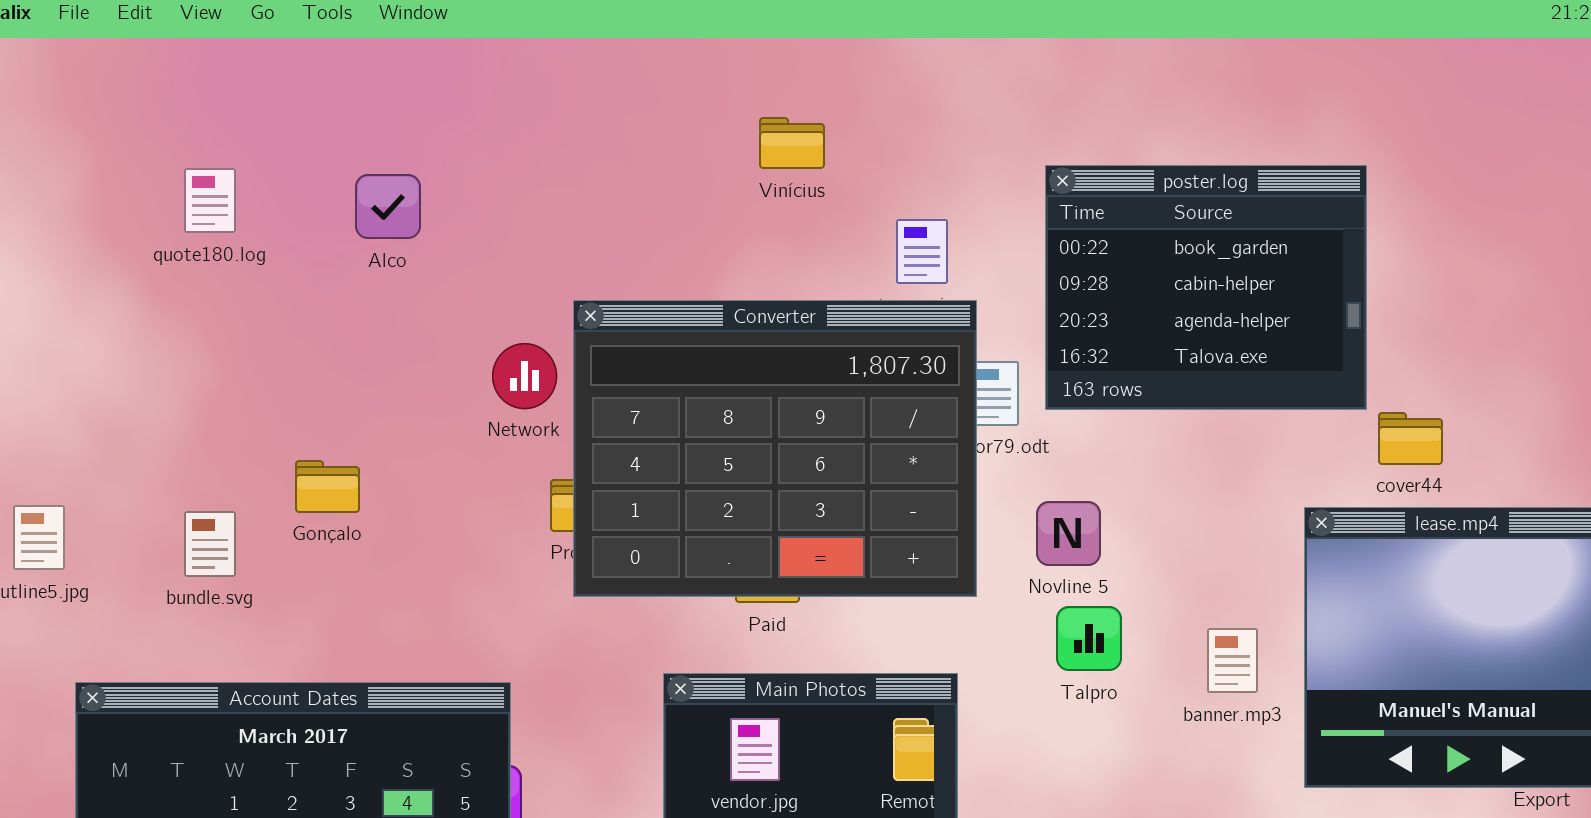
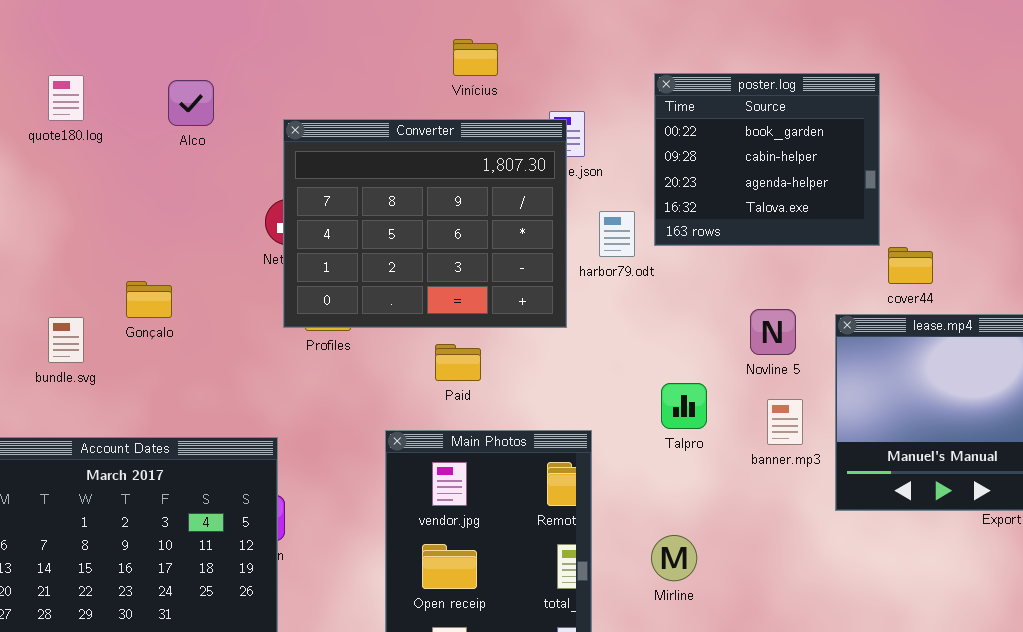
Converter: [573,300,977,597] -> [283,119,567,328], moved
Novline 5: [1036,501,1101,566] -> [750,309,796,355], moved

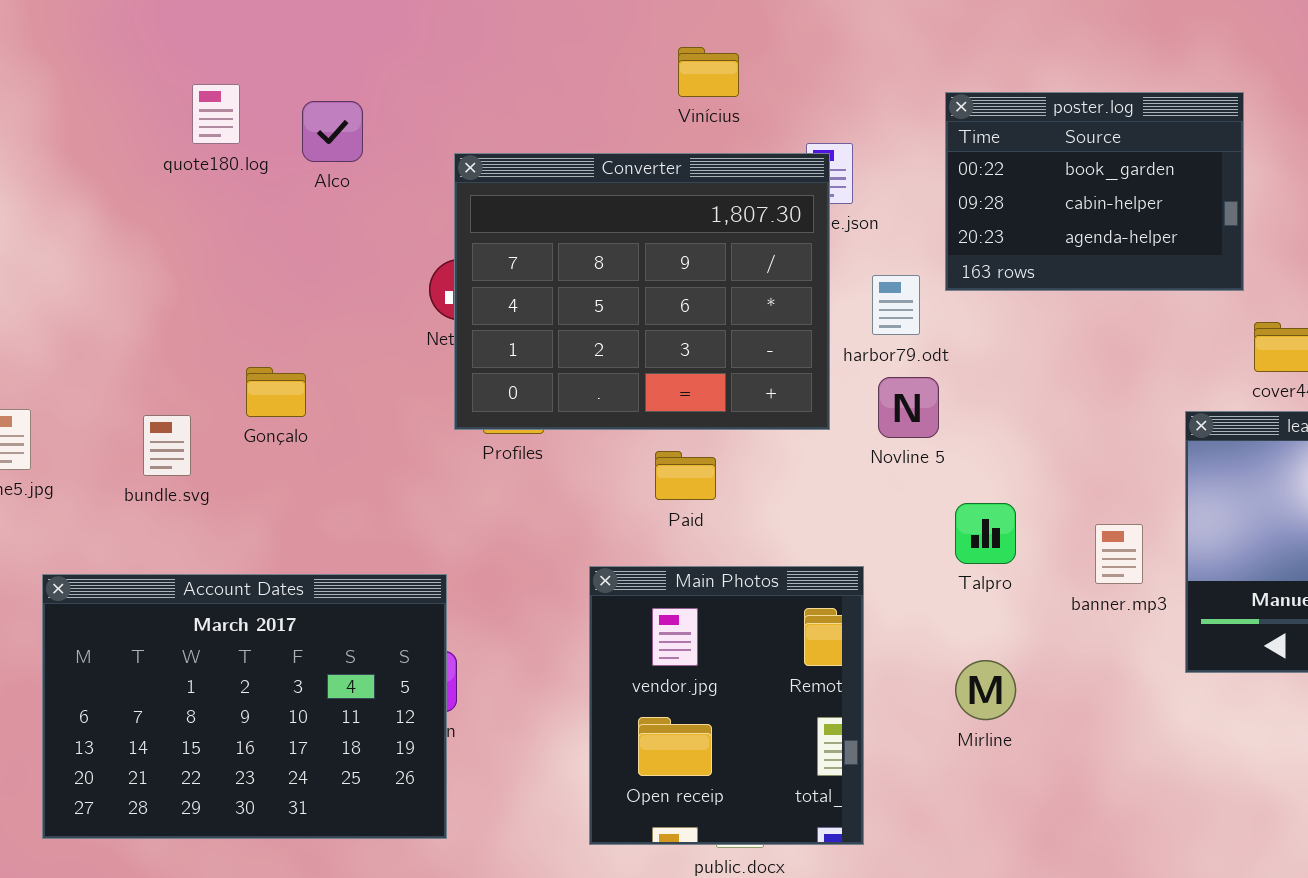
poster.log: [654,73,880,246] -> [945,92,1244,291], resized
quote180.log: [48,75,84,121] -> [192,84,240,144], moved
Novline 5: [750,309,796,355] -> [878,377,939,438], moved
Mirline: [651,535,697,581] -> [955,660,1016,720], moved

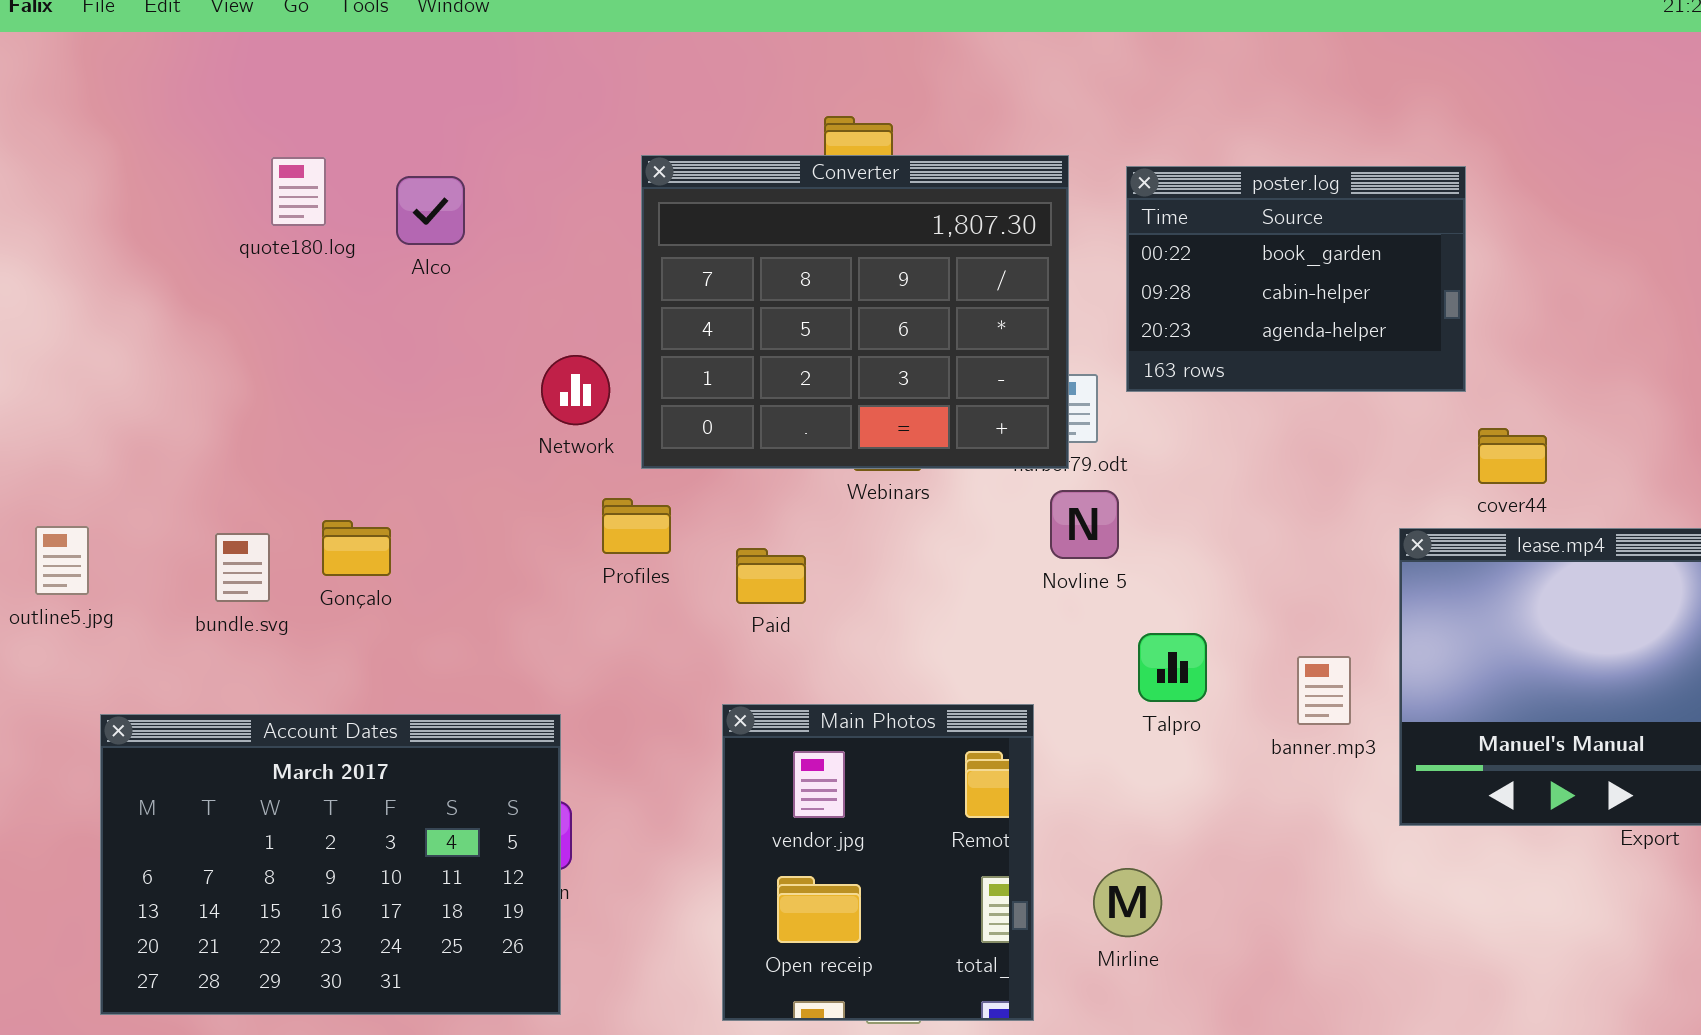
Converter: [454,153,830,430] -> [641,155,1069,469], moved
Gonçalo: [246,367,306,417] -> [322,520,391,576], moved
Paid: [655,451,716,500] -> [736,548,806,604], moved
Mirline: [955,660,1016,720] -> [1093,868,1162,937], moved

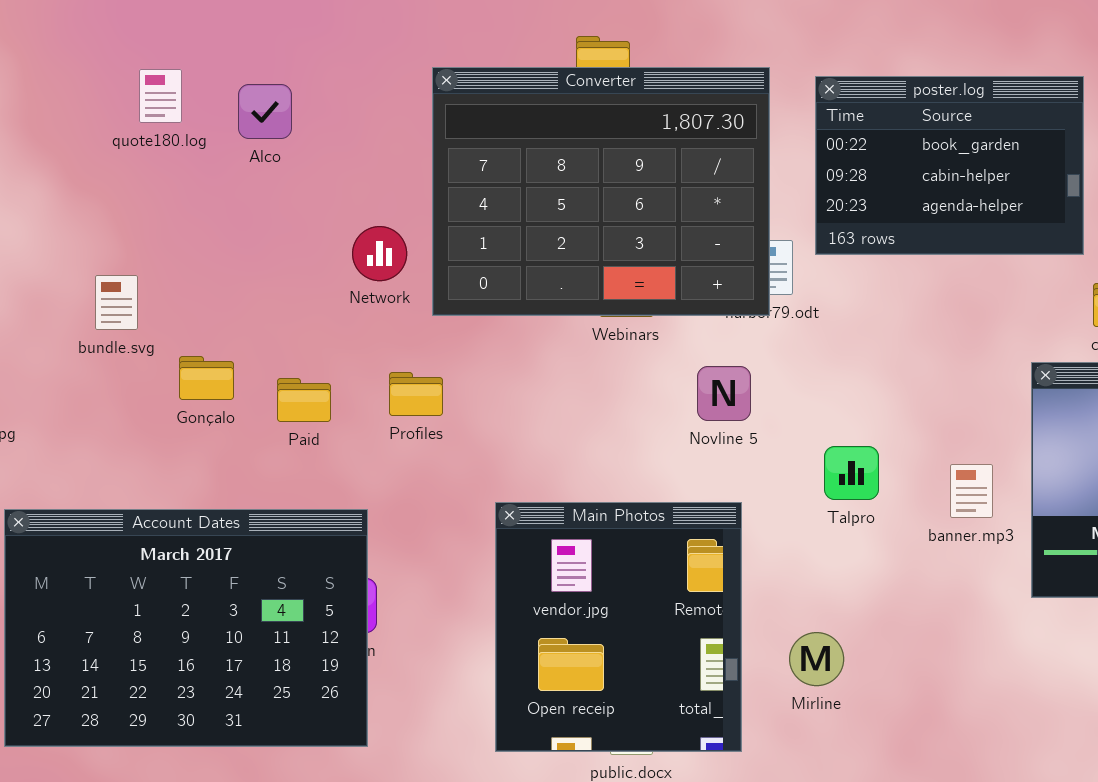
Novline 5: [1050,490,1119,559] -> [697,366,751,421], moved
Profiles: [602,498,671,554] -> [389,372,443,416], moved
bundle.svg: [215,533,270,602] -> [95,275,138,330], moved
Paid: [736,548,806,604] -> [277,378,331,422], moved

